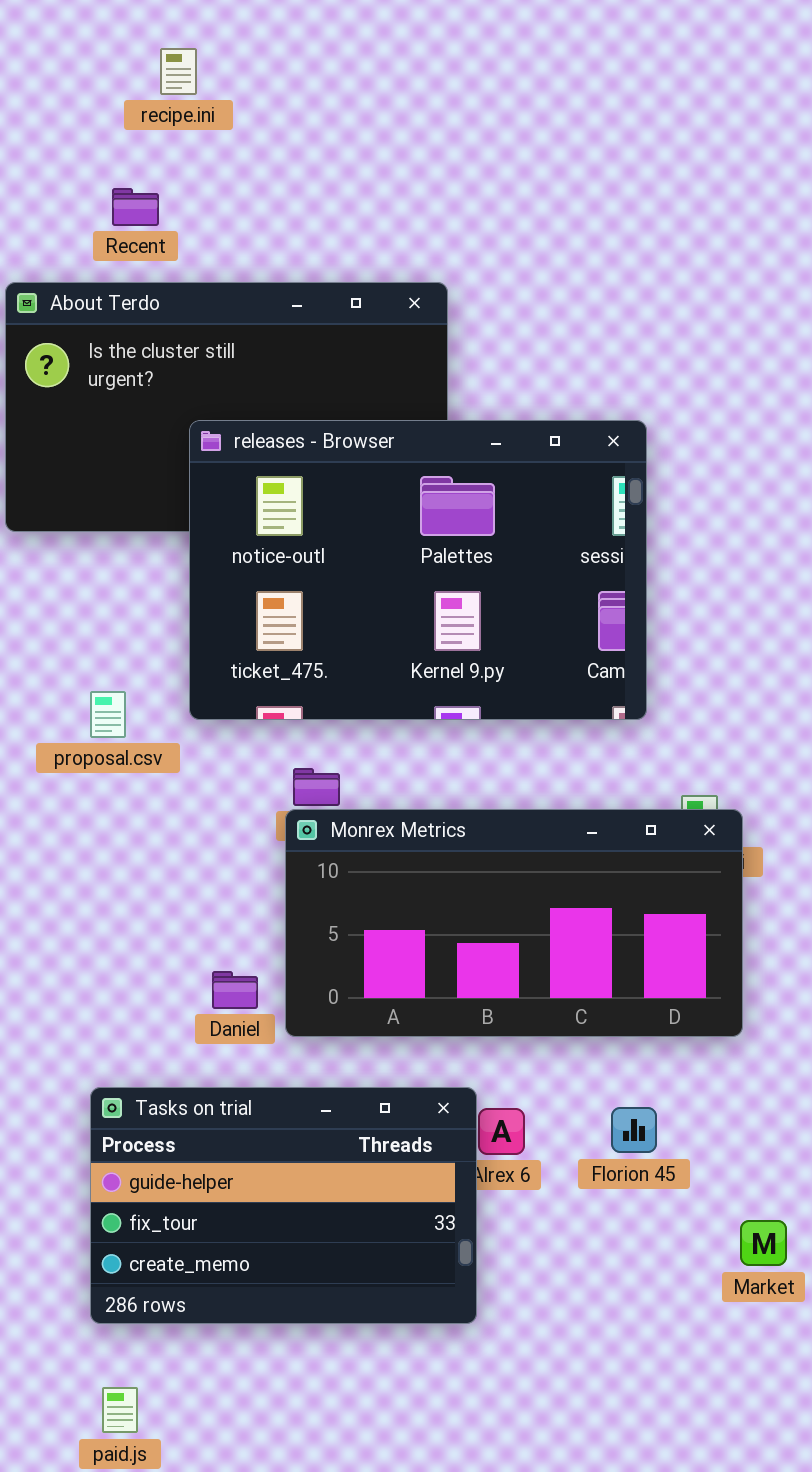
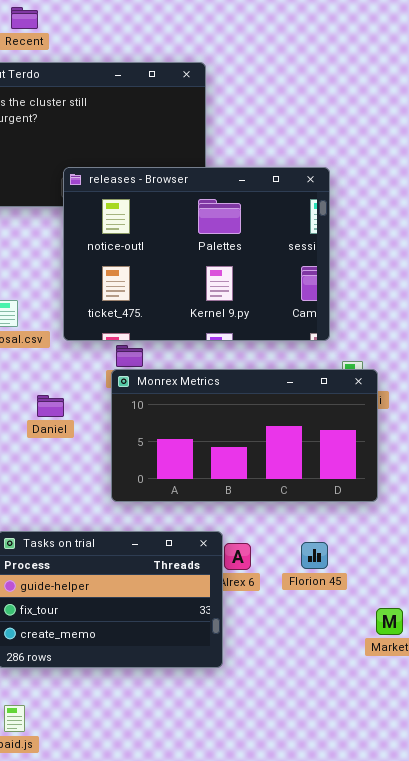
releases - Browser: [189,420,647,720] -> [63,167,330,341], moved
Daniel: [212,971,258,1009] -> [37,395,64,417], moved

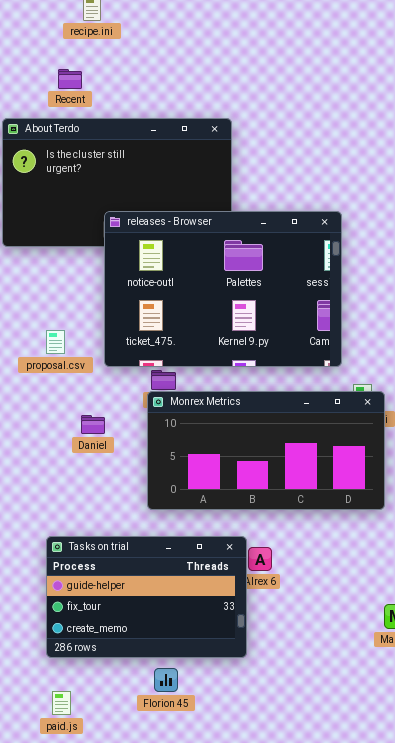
Florion 45: [301,542,328,569] -> [154,668,178,692], moved

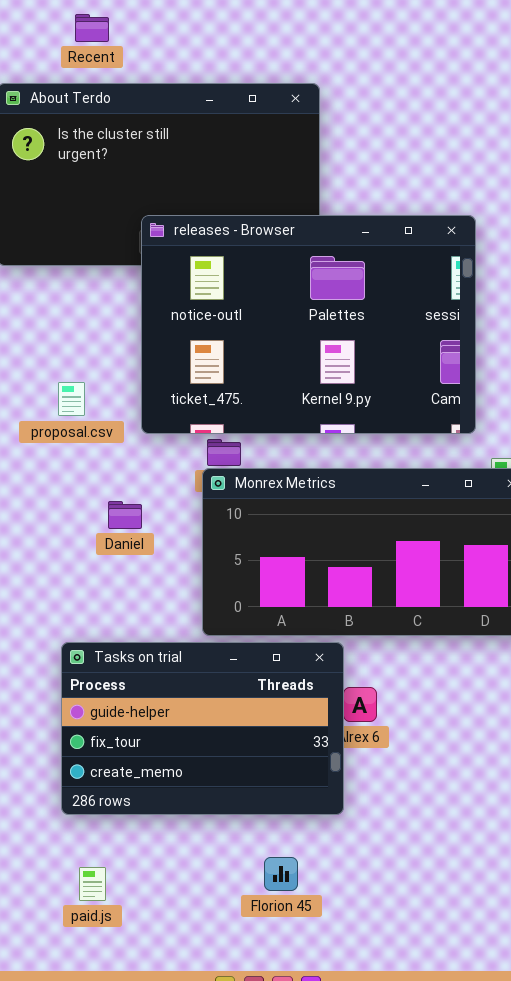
Tasks on trial: [46,536,247,658] -> [61,642,344,815], moved
Florion 45: [154,668,178,692] -> [264,857,298,891], moved
paid.js: [52,691,71,715] -> [79,867,106,901], moved

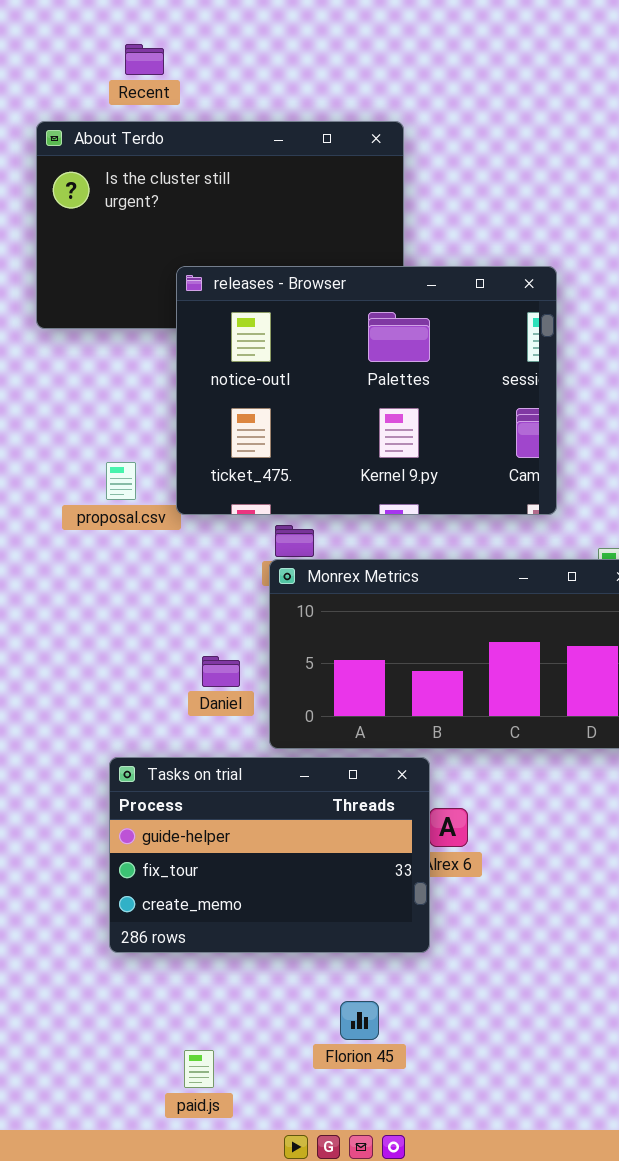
releases - Browser: [141,215,476,434] -> [176,266,557,515], moved
Daniel: [108,501,142,529] -> [202,656,240,687], moved
paid.js: [79,867,106,901] -> [184,1050,214,1088], moved

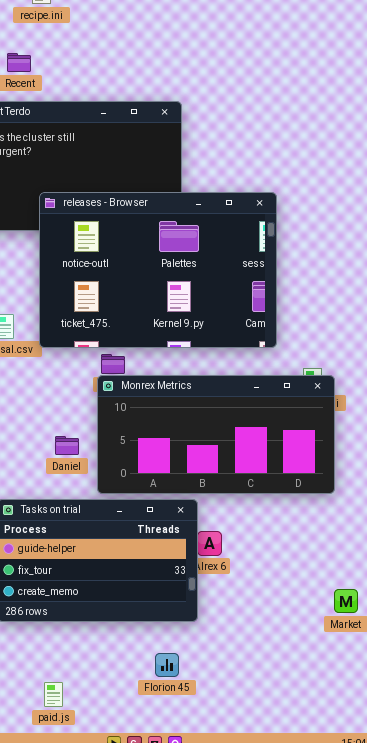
Florion 45: [340,1001,379,1040] -> [155,653,179,677], moved

